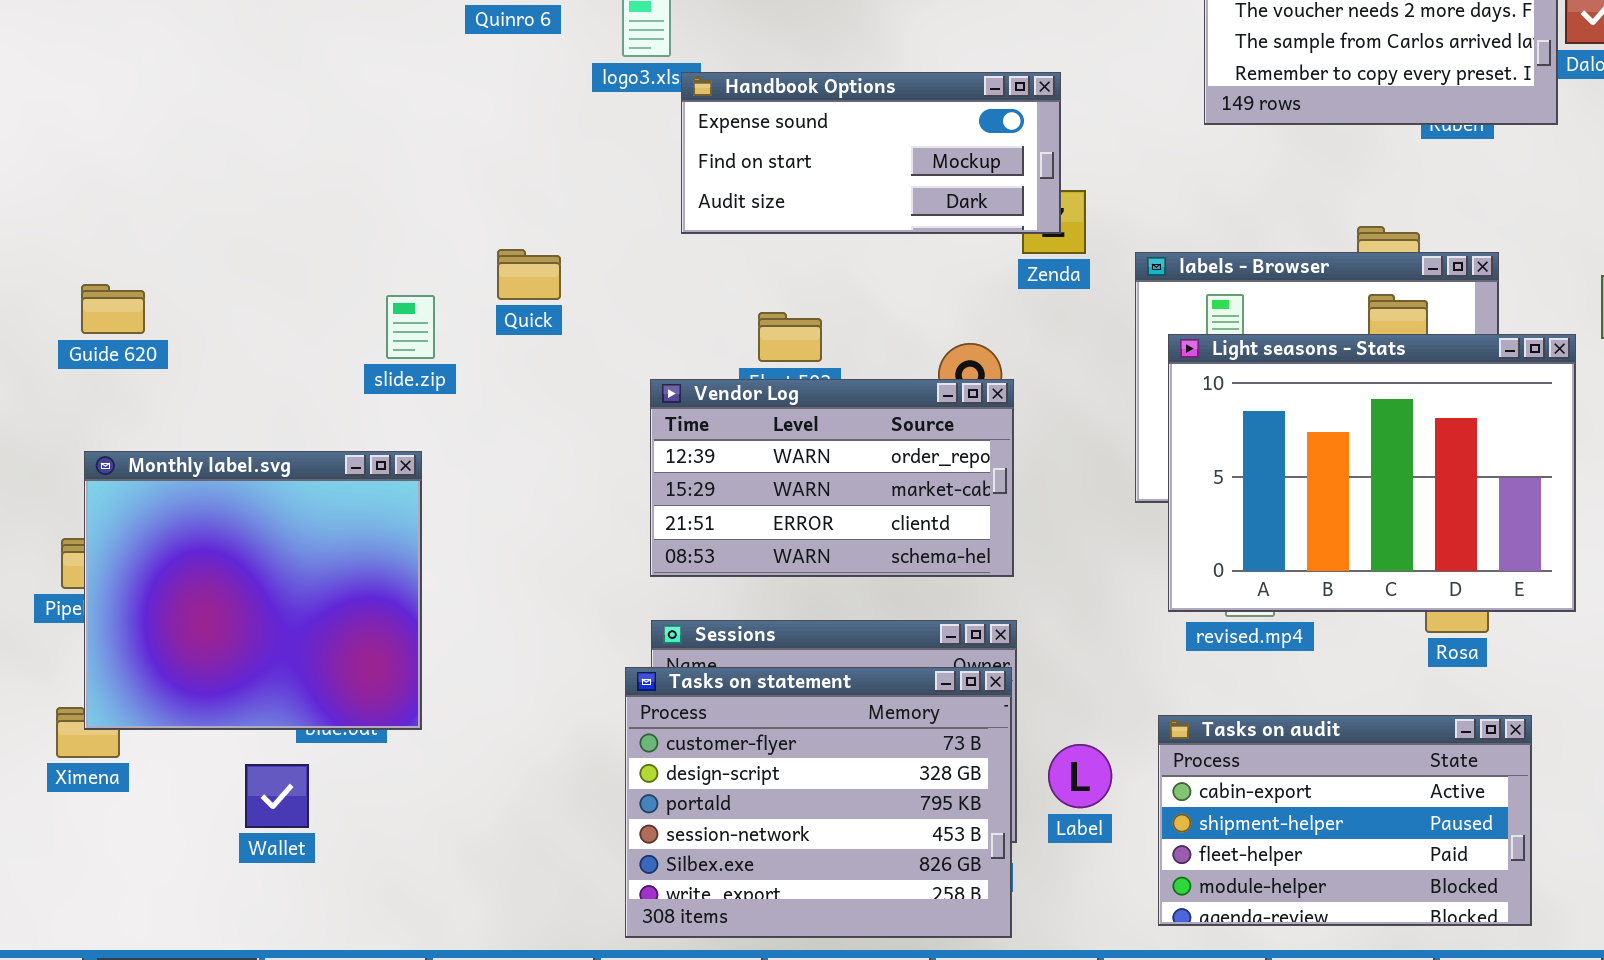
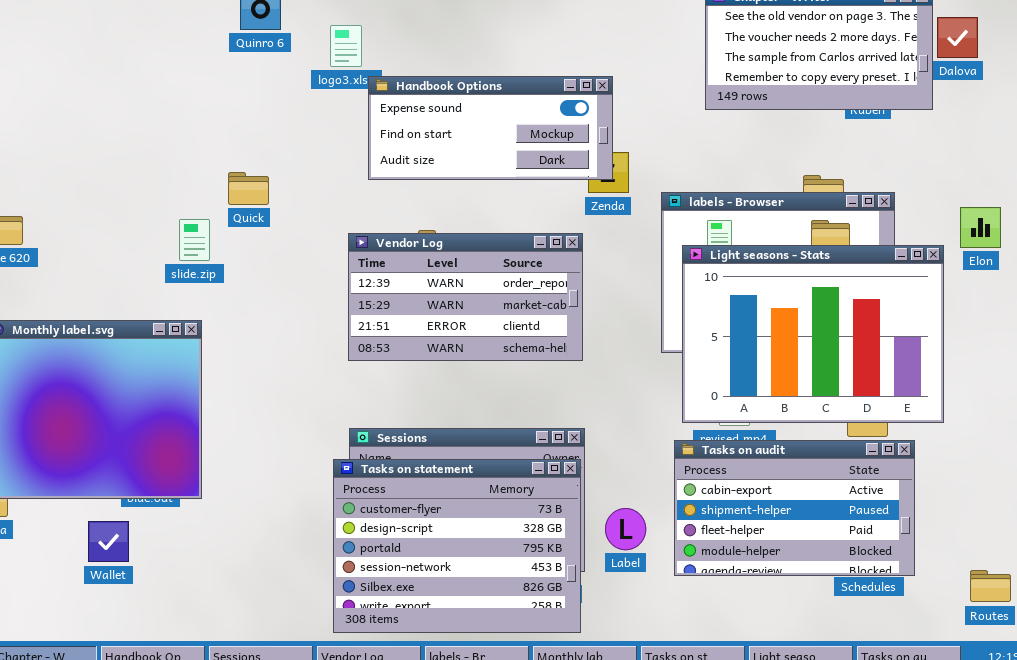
Quick: [497,249,561,300] -> [228,172,269,205], moved
Vendor Log: [650,379,1014,577] -> [348,233,583,361], moved
Tasks on audit: [1158,715,1532,926] -> [674,440,915,576], moved

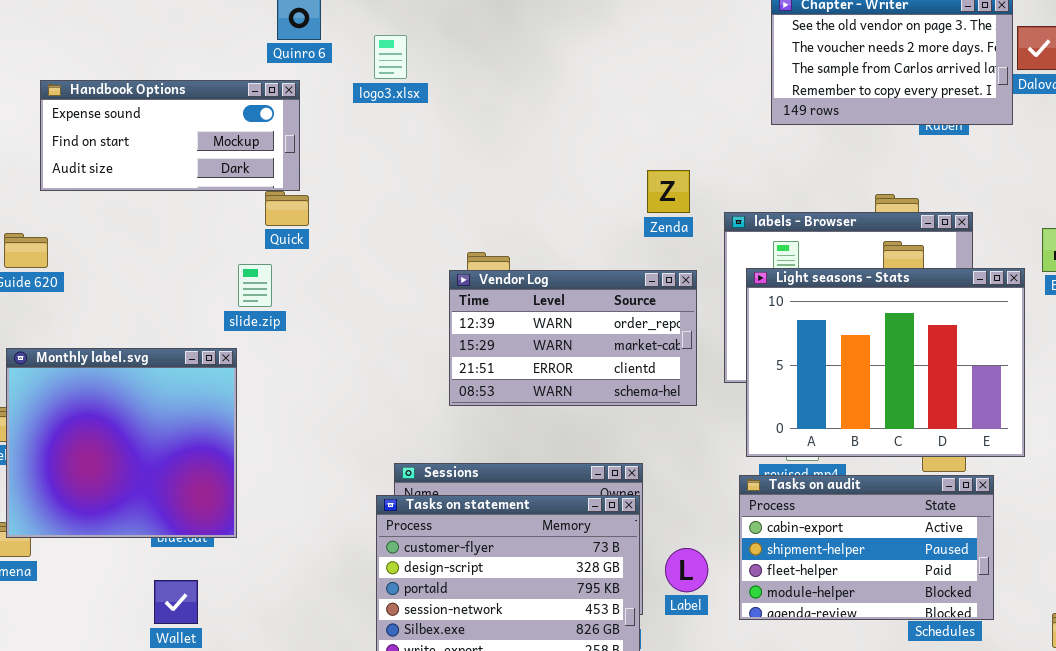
Handbook Options: [368,76,613,180] -> [40,80,300,191], moved
slide.zip: [179,219,210,261] -> [238,264,272,307], moved
Vendor Log: [348,233,583,361] -> [449,270,697,406], moved
Wallet: [88,521,129,562] -> [154,580,198,624], moved

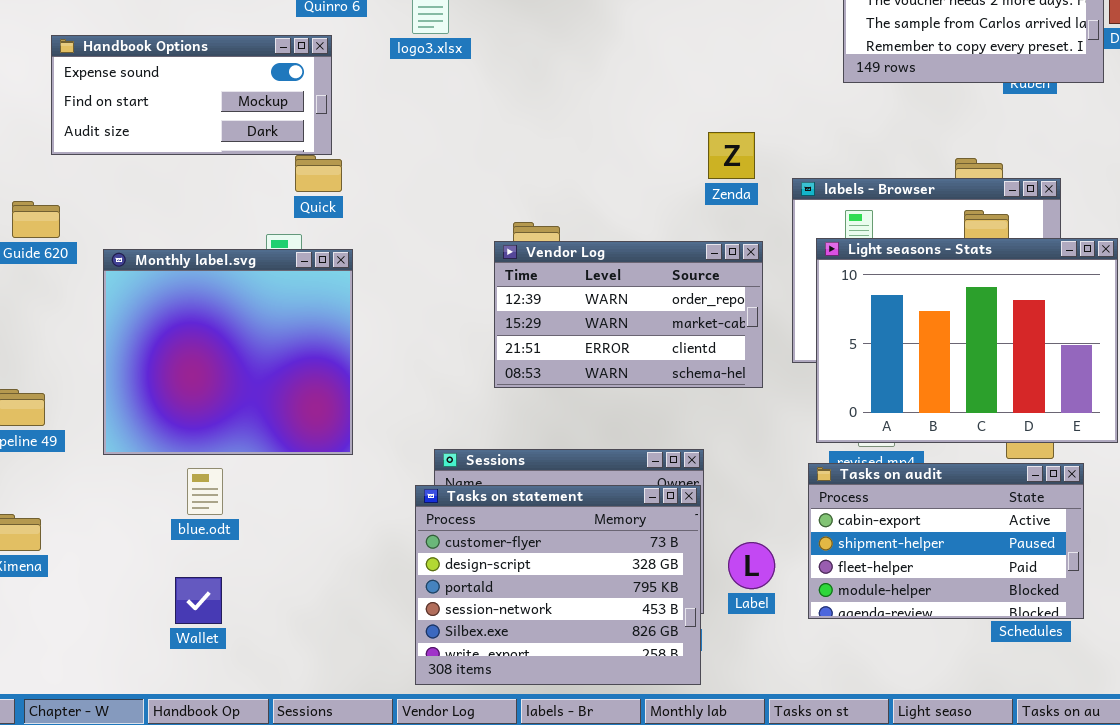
Monthly label.svg: [6,348,237,538] -> [103,249,353,455], moved

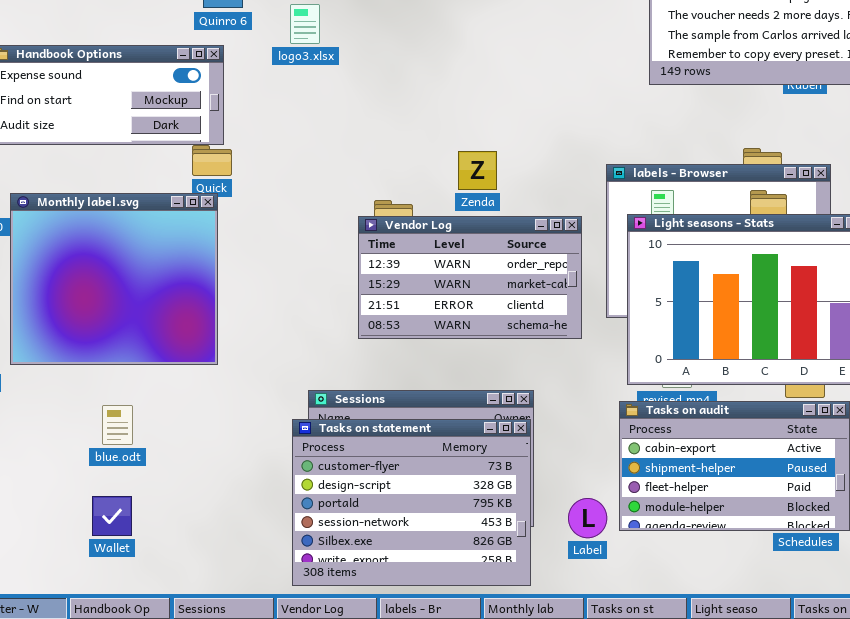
Zenda: [708,132,755,179] -> [458,151,497,190], moved
Monthly label.svg: [103,249,353,455] -> [10,193,218,365], moved
Label: [728,542,775,589] -> [568,498,607,538], moved

